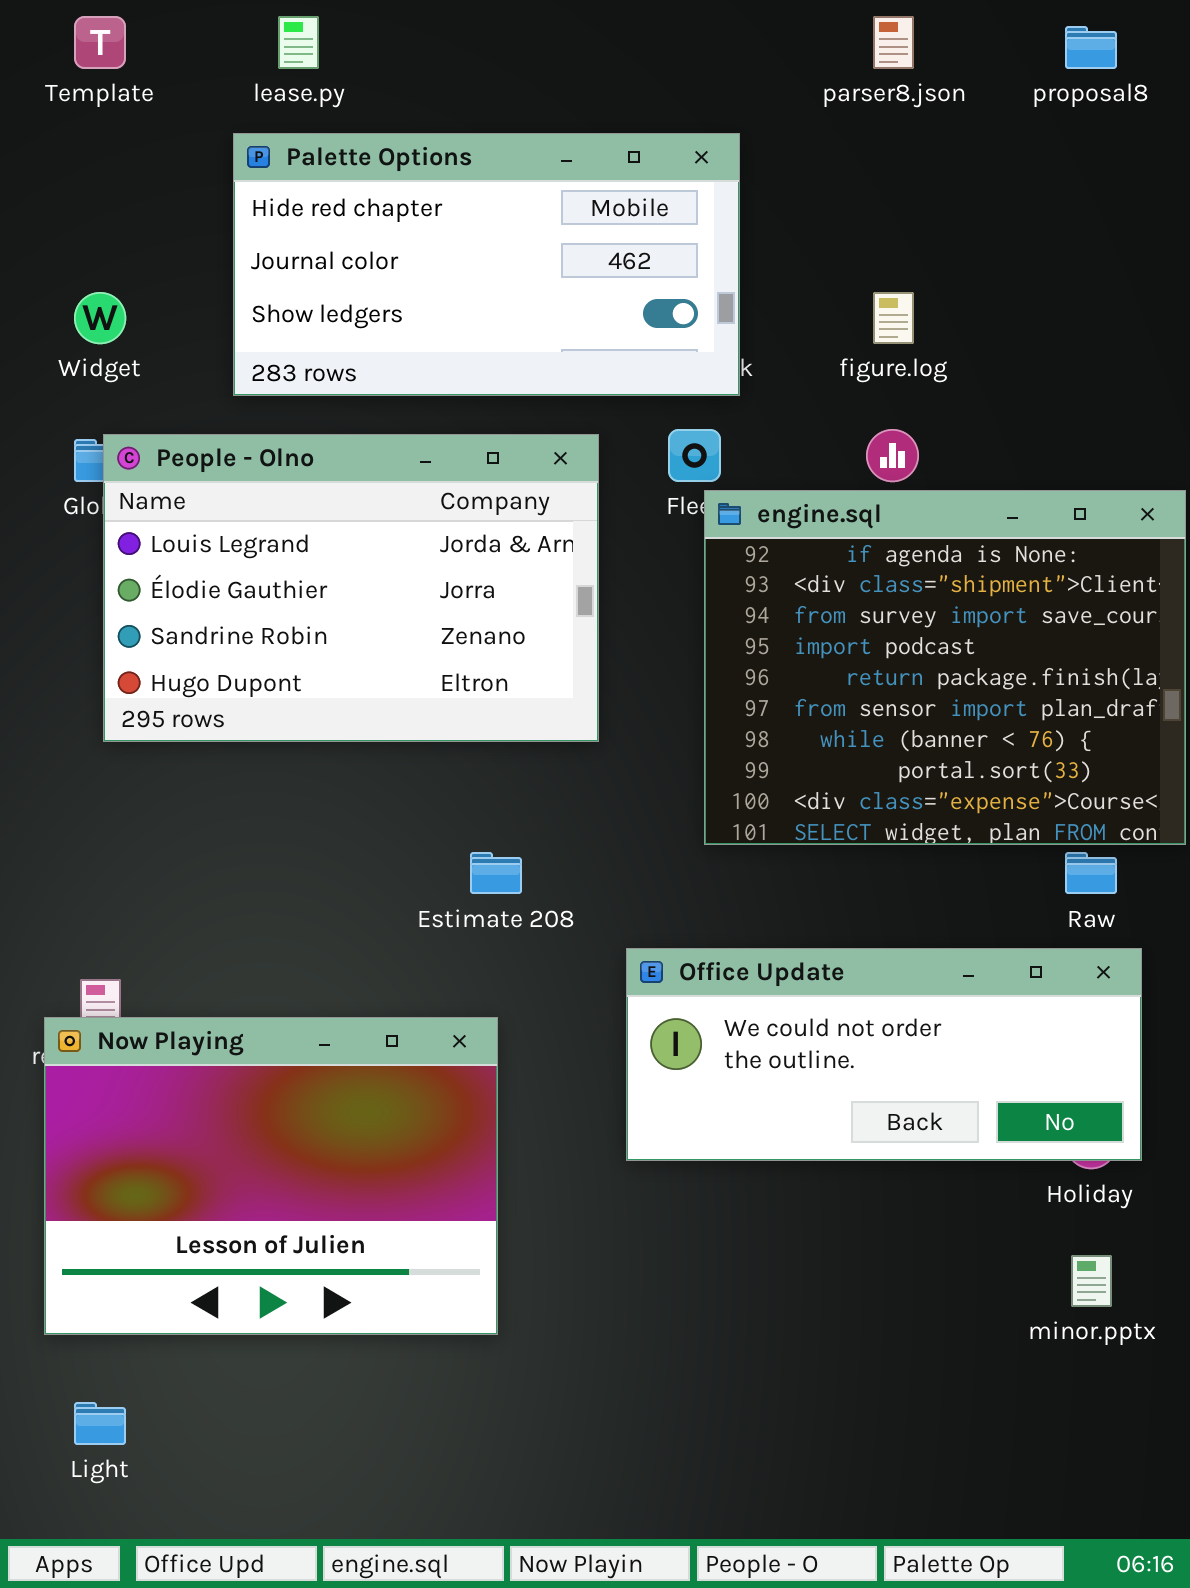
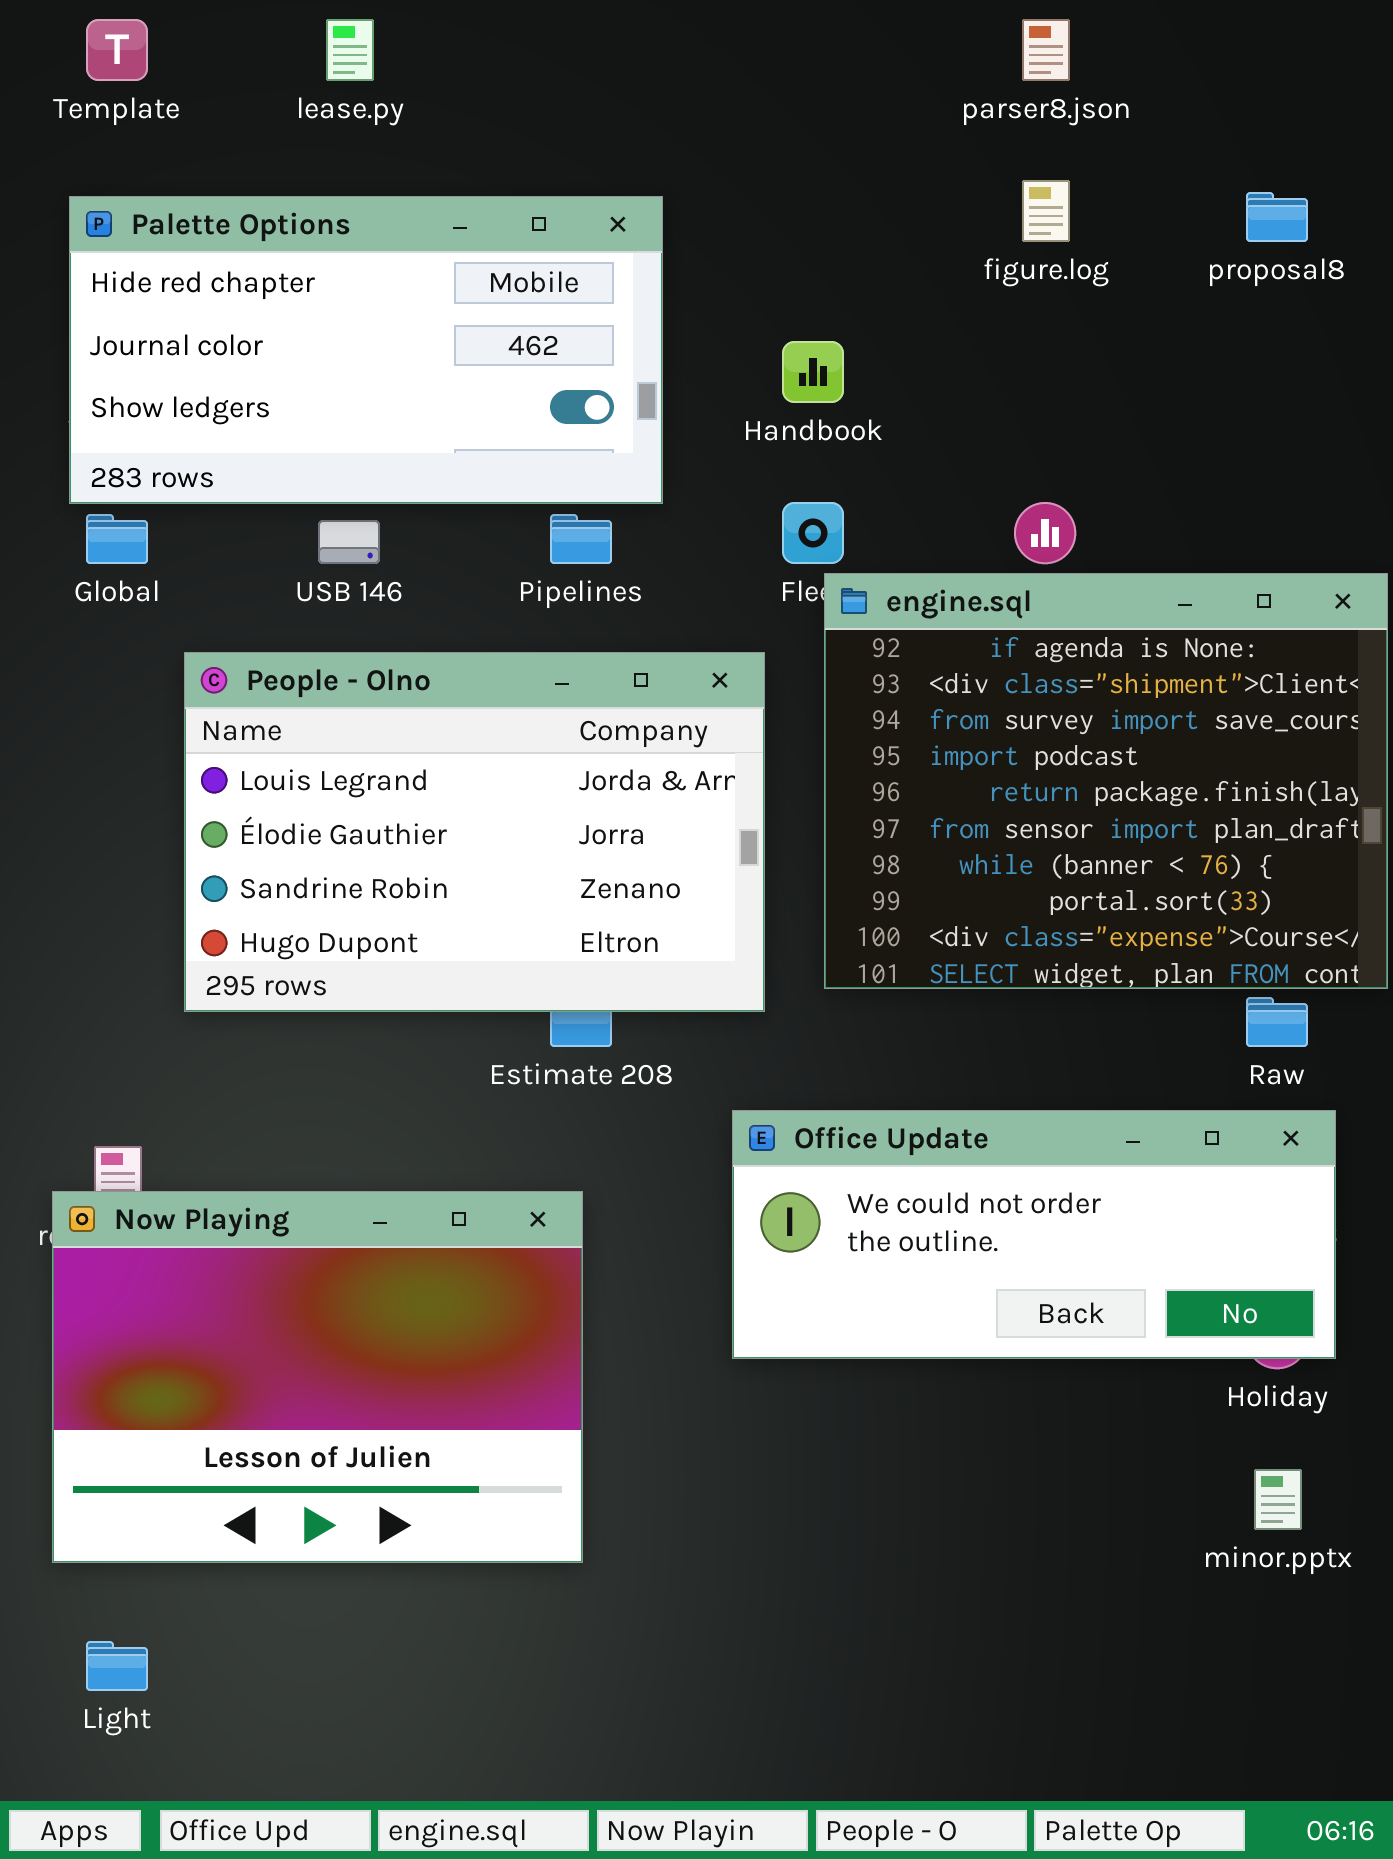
proposal8: [1065,26,1117,69] -> [1246,192,1308,242], moved
Palette Options: [233,133,740,396] -> [69,196,663,504], moved
figure.log: [873,292,914,344] -> [1022,180,1070,242], moved
People - Olno: [103,434,599,742] -> [184,652,765,1012], moved

